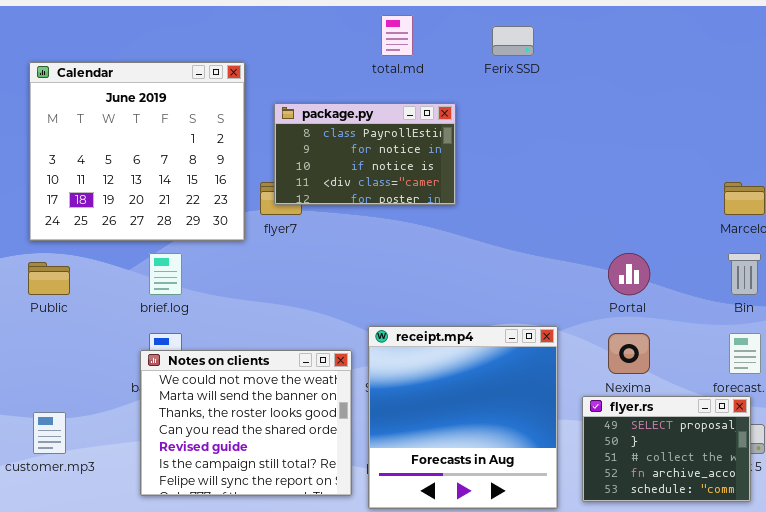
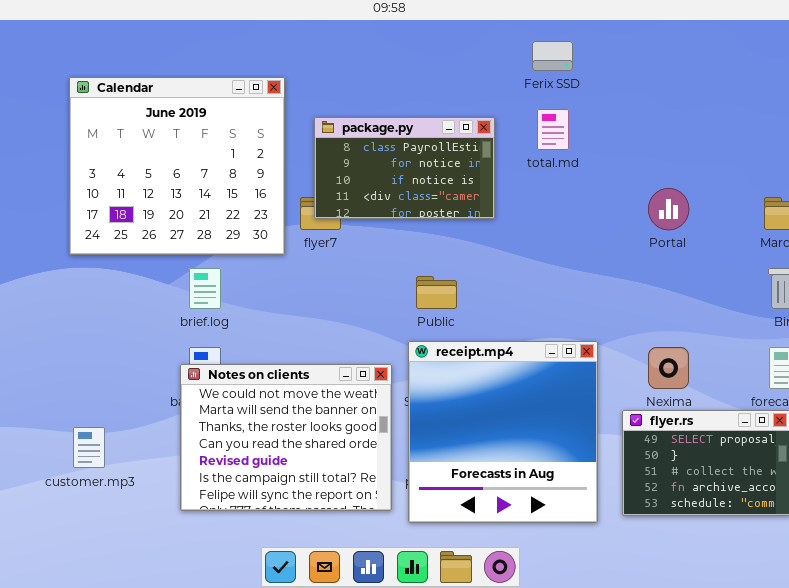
total.md: [381,15,413,56] -> [537,109,569,150], moved
Portal: [608,253,650,295] -> [648,188,689,230], moved
Public: [28,262,70,295] -> [416,276,457,309], moved

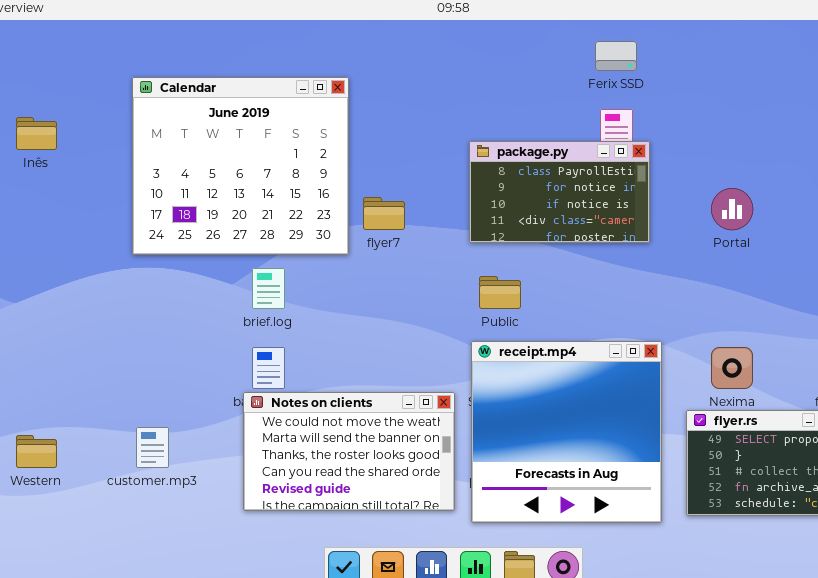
package.py: [314,117,495,219] -> [469,141,650,243], moved
Notes on clients: [180,364,392,511] -> [243,392,455,511], resized

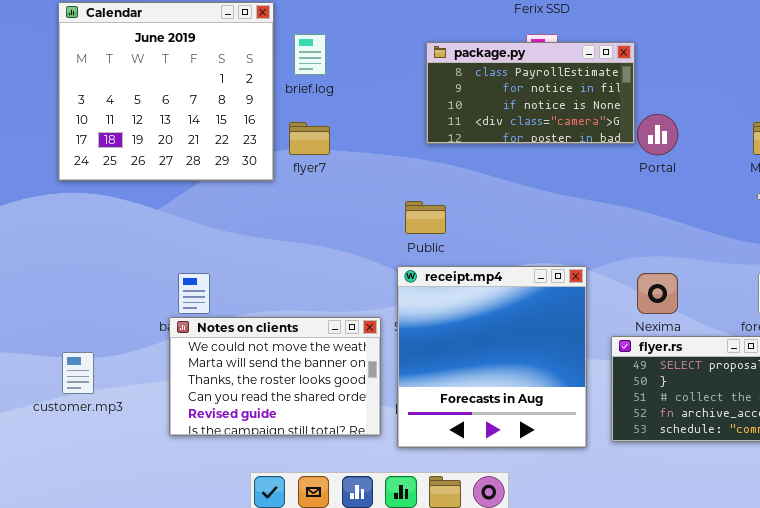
package.py: [469,141,650,243] -> [426,42,635,144], moved, resized
brief.log: [252,268,285,309] -> [294,34,326,75], moved

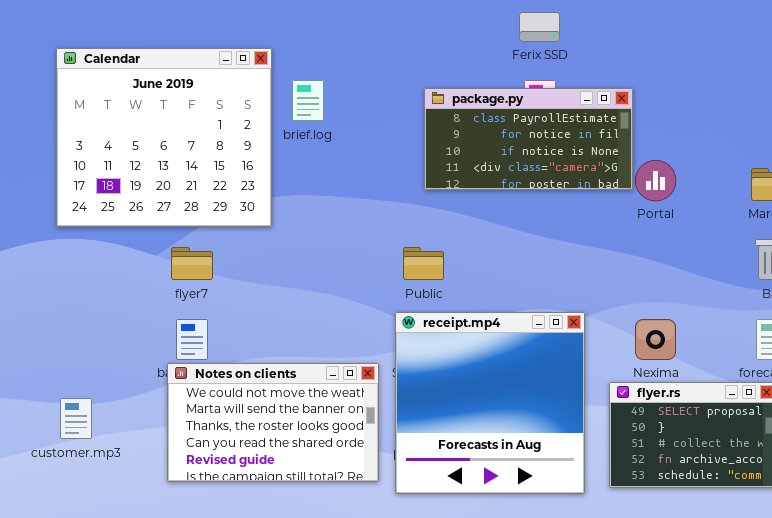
flyer7: [289,122,330,155] -> [171,247,213,280], moved

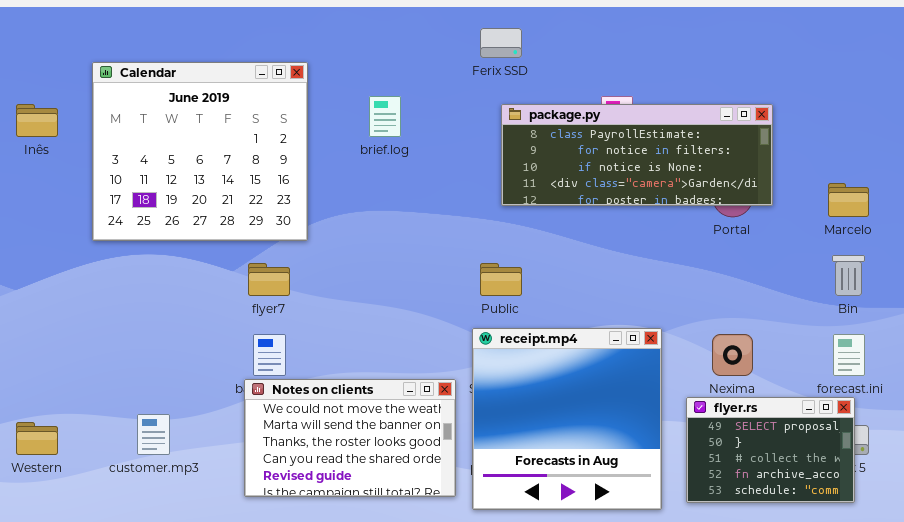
Ferix SSD: [519,12,560,42] -> [480,28,522,58], moved
Calendar: [56,48,272,227] -> [92,62,308,241], moved
package.py: [424,88,633,190] -> [501,104,773,206], resized

